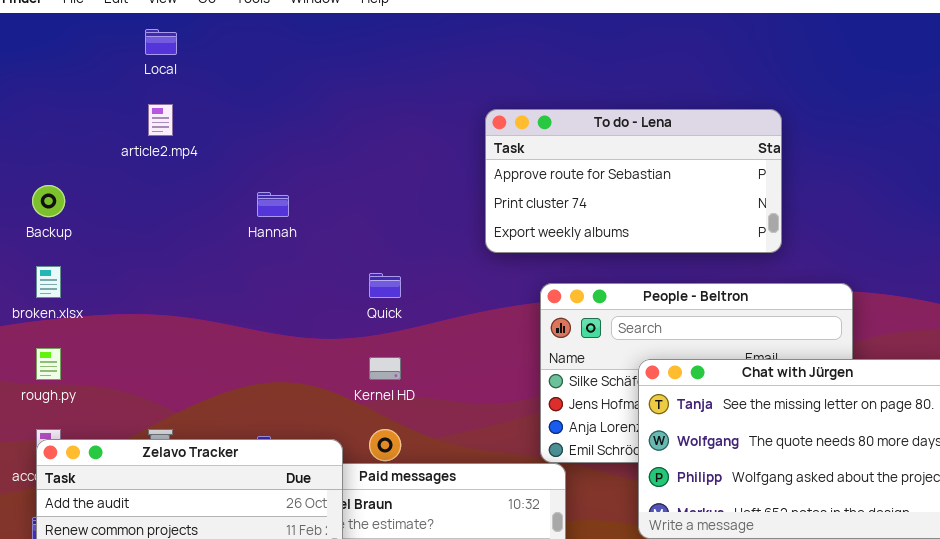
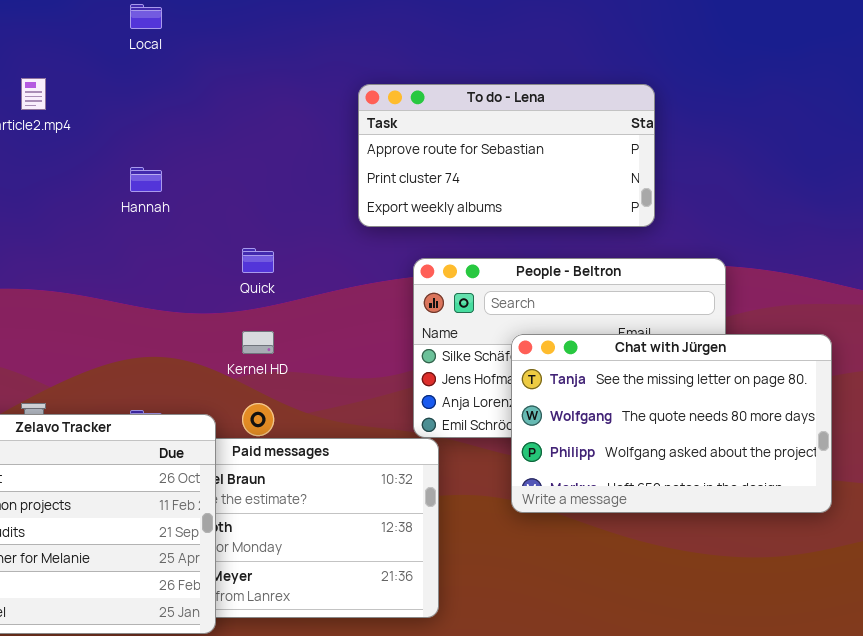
Local: [145,29,177,55] -> [130,4,162,29], moved

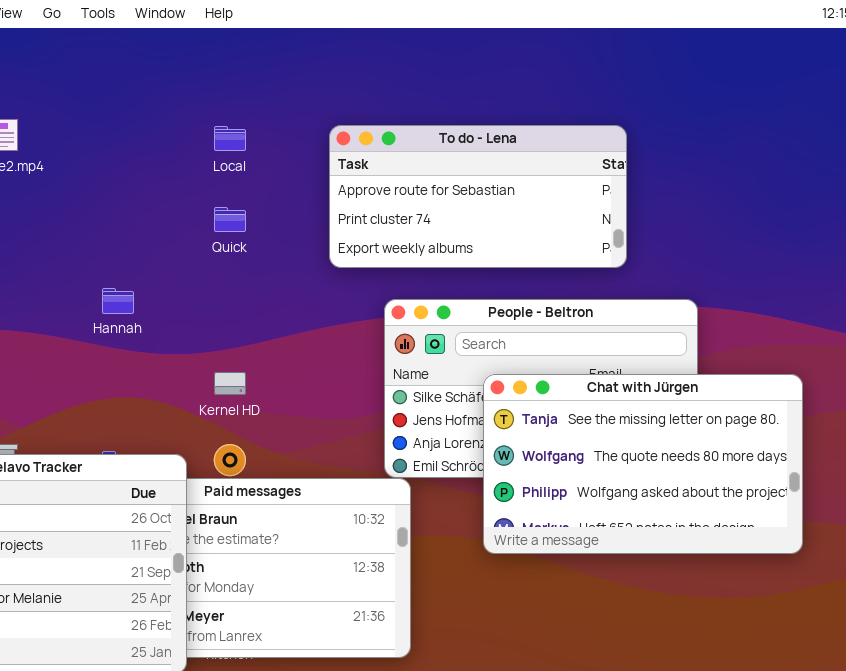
Local: [130,4,162,29] -> [214,126,246,151], moved
Hannah: [130,167,162,192] -> [102,288,134,314], moved
Quick: [242,248,274,273] -> [214,207,246,232], moved

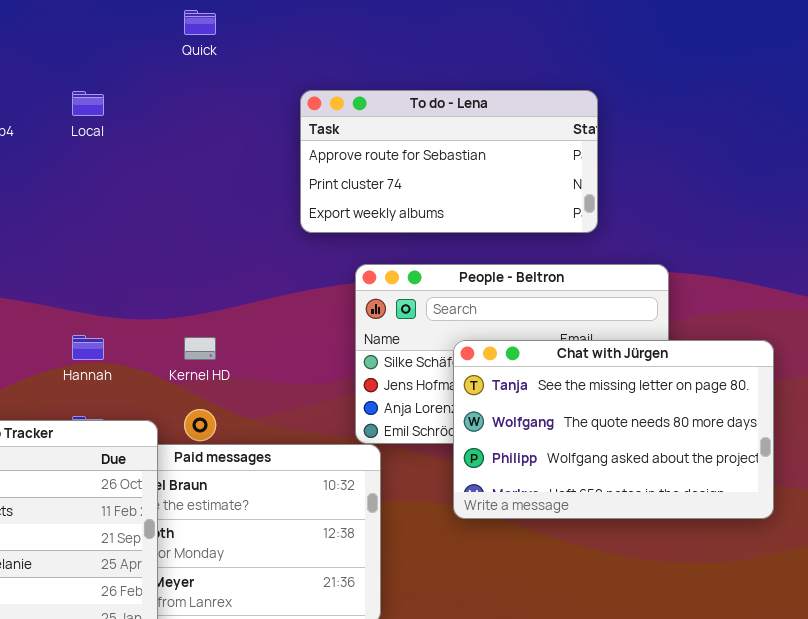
Local: [214,126,246,151] -> [72,91,104,116], moved
Quick: [214,207,246,232] -> [184,10,216,35], moved
Hannah: [102,288,134,314] -> [72,335,104,360], moved

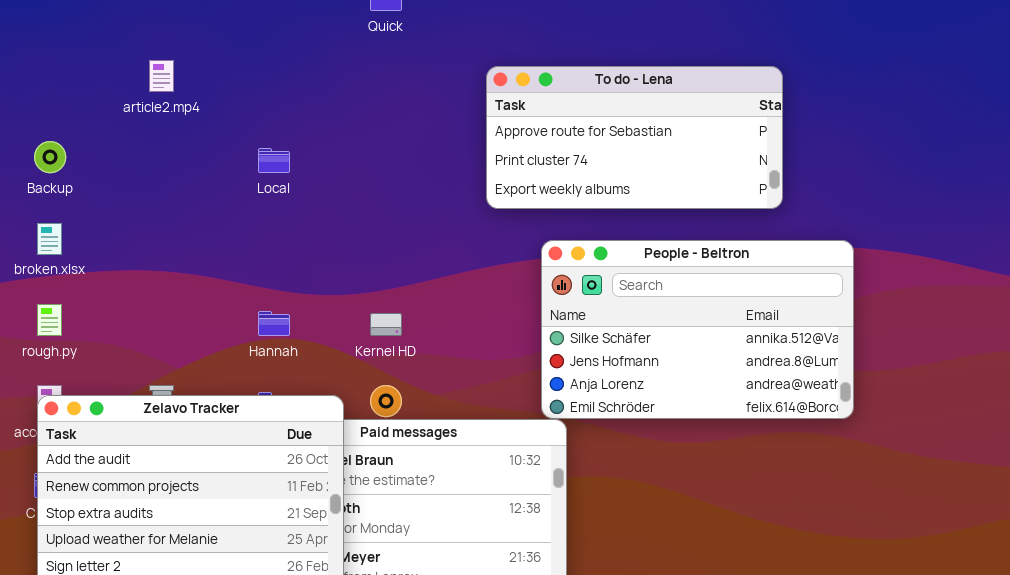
Local: [72,91,104,116] -> [258,148,290,173], moved
Chat with Jürgen: [453,340,774,519] -> none, closed

